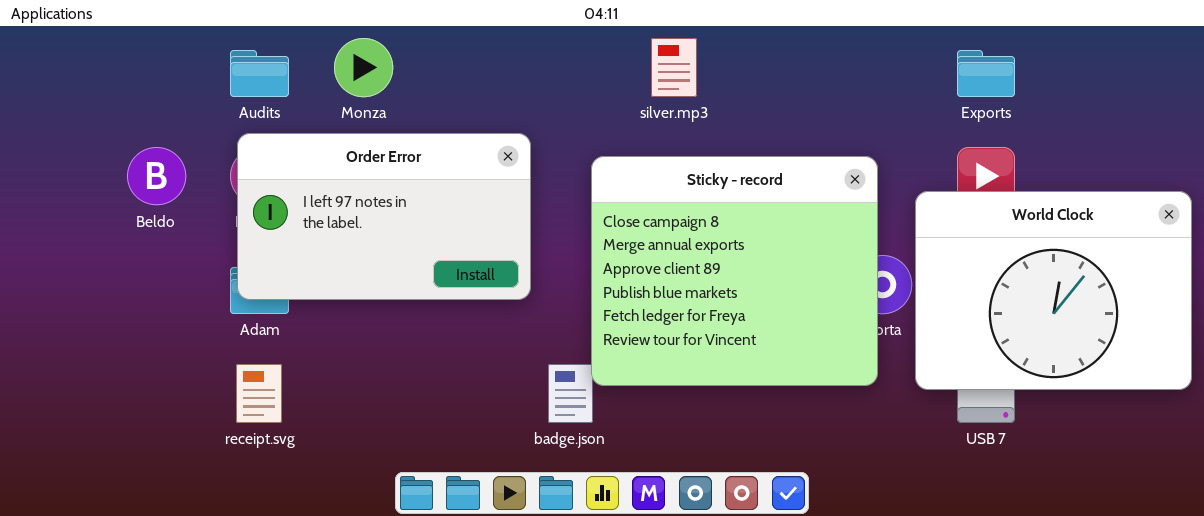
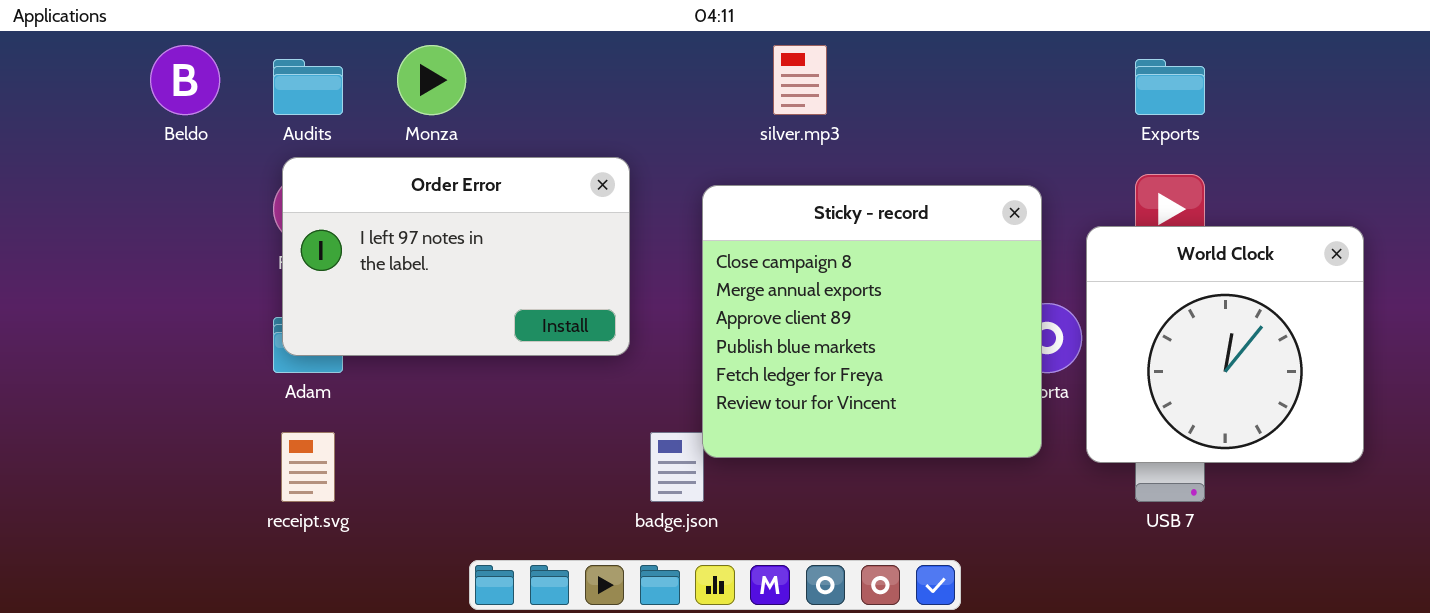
Beldo: [127,147,186,205] -> [150,45,220,115], moved
World Clock: [915,191,1192,390] -> [1086,226,1364,463], resized

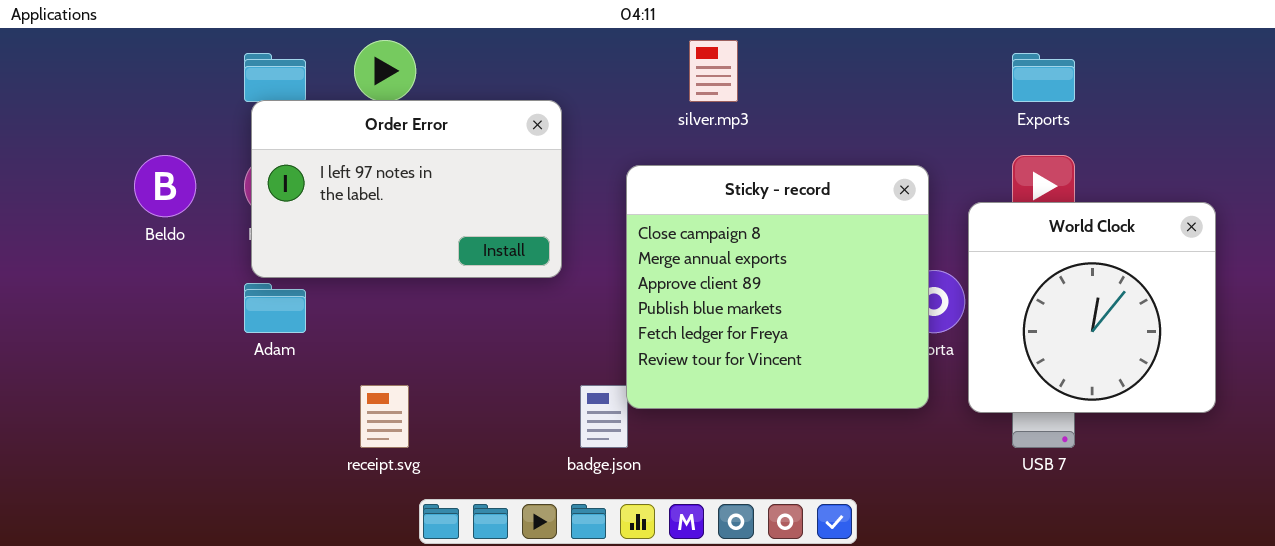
Beldo: [150,45,220,115] -> [134,155,196,217], moved
Order Error: [282,157,630,356] -> [251,100,562,278], moved
receipt.svg: [281,432,335,502] -> [360,385,409,448], moved

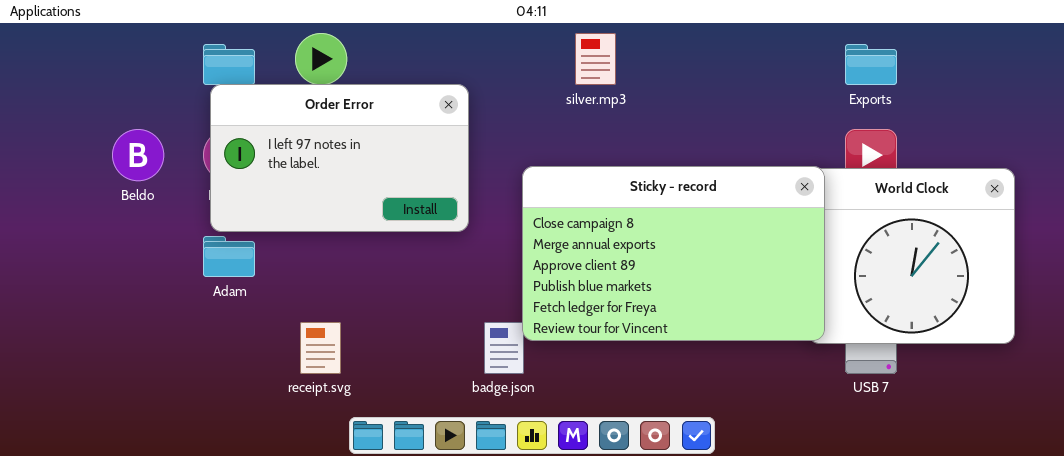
Sticky - record: [626,165,929,409] -> [522,166,825,341], resized

